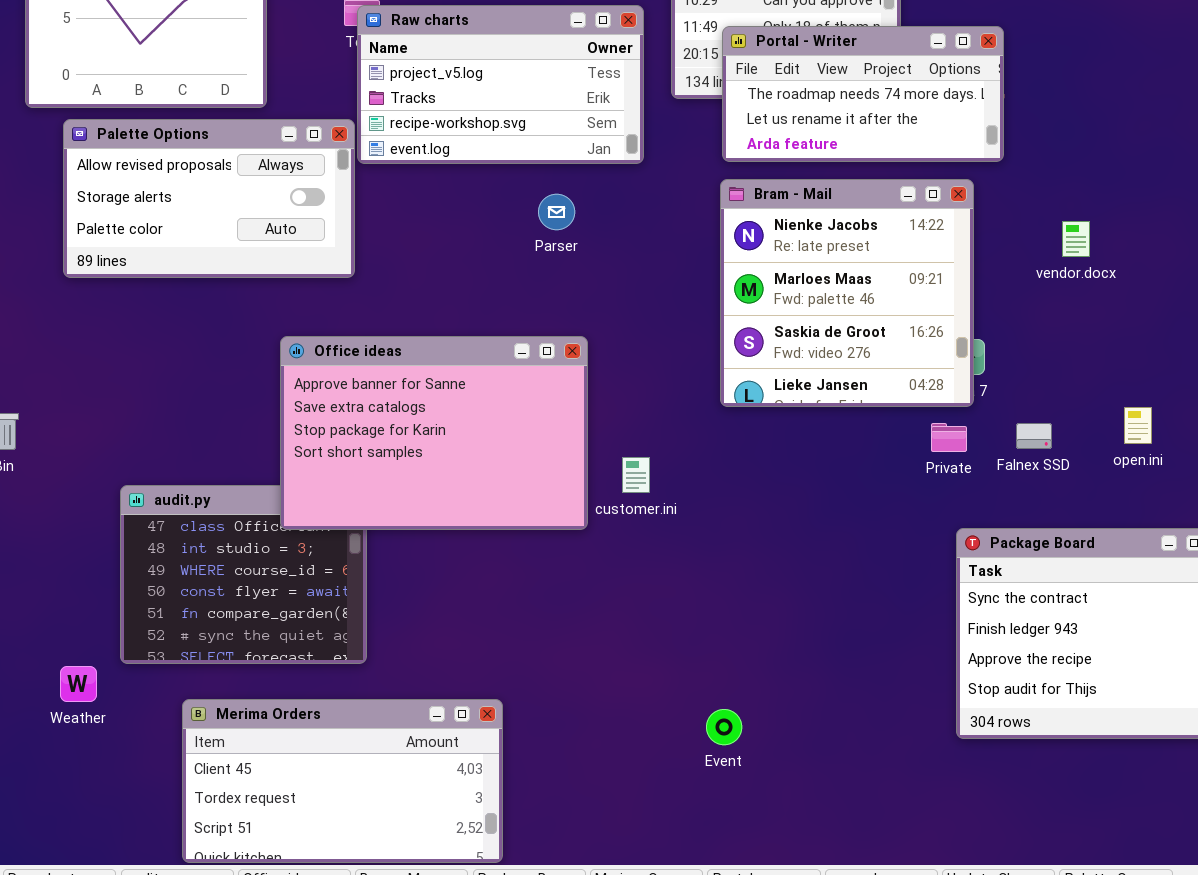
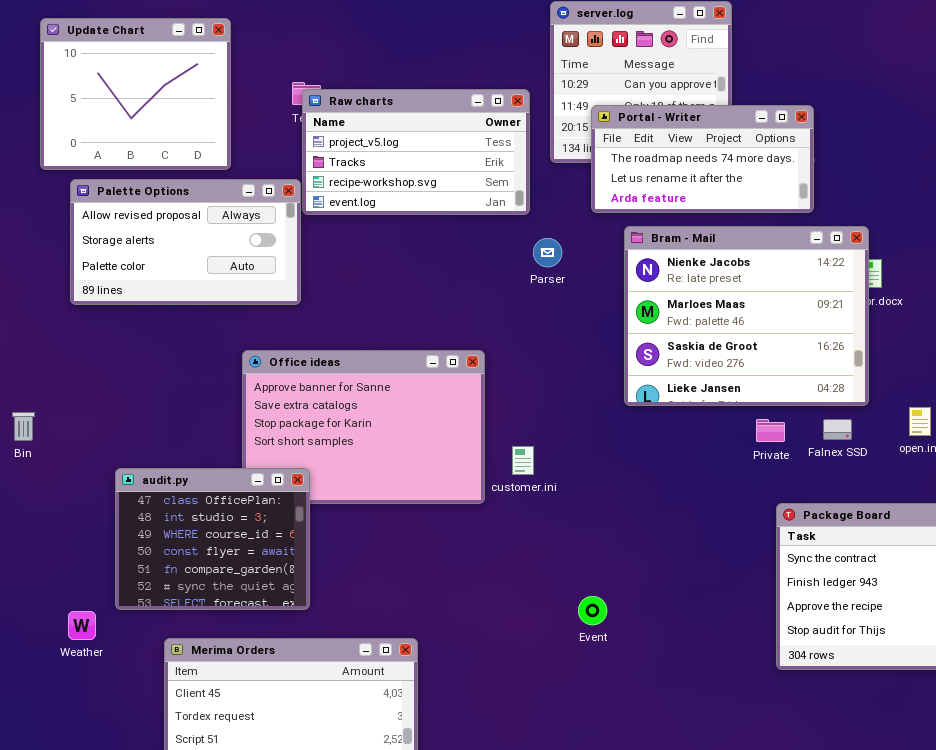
Bram - Mail: [720,179,974,407] -> [624,226,869,406], moved, resized
Parser: [538,194,575,230] -> [533,238,562,267], moved
audit.py: [120,485,367,664] -> [115,468,310,610], raised
Event: [706,709,742,745] -> [578,596,607,625], moved

